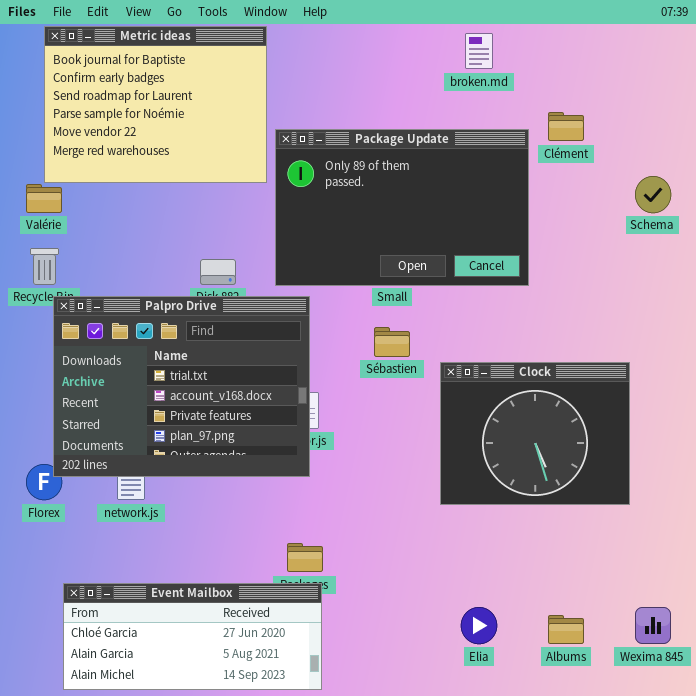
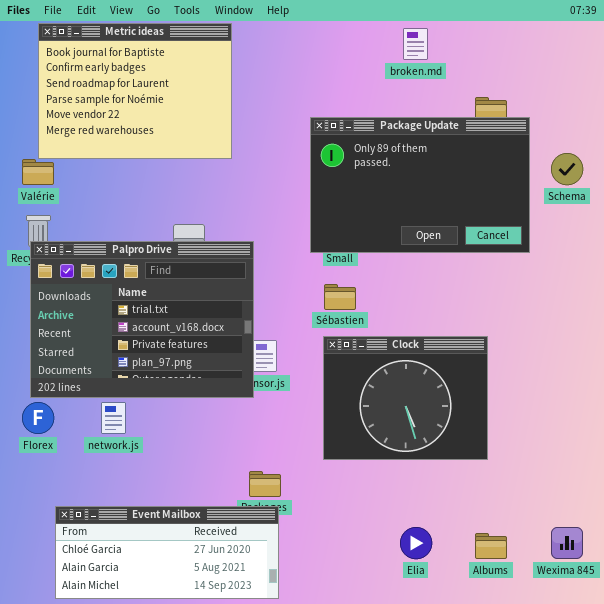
Package Update: [275,129,529,286] -> [310,117,530,253], moved
Palpro Drive: [53,296,310,477] -> [30,241,254,398], moved
Clock: [440,362,630,505] -> [323,336,488,460], moved

